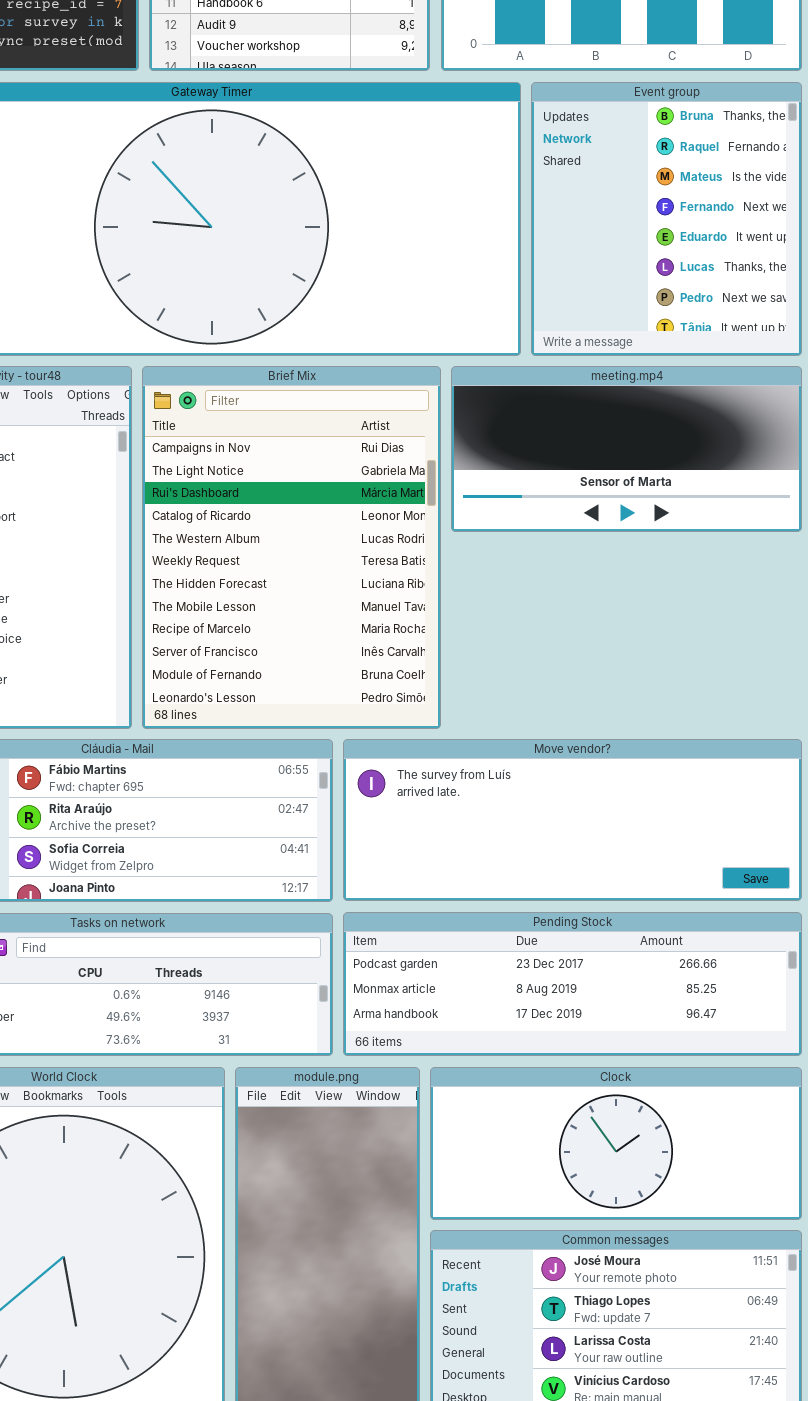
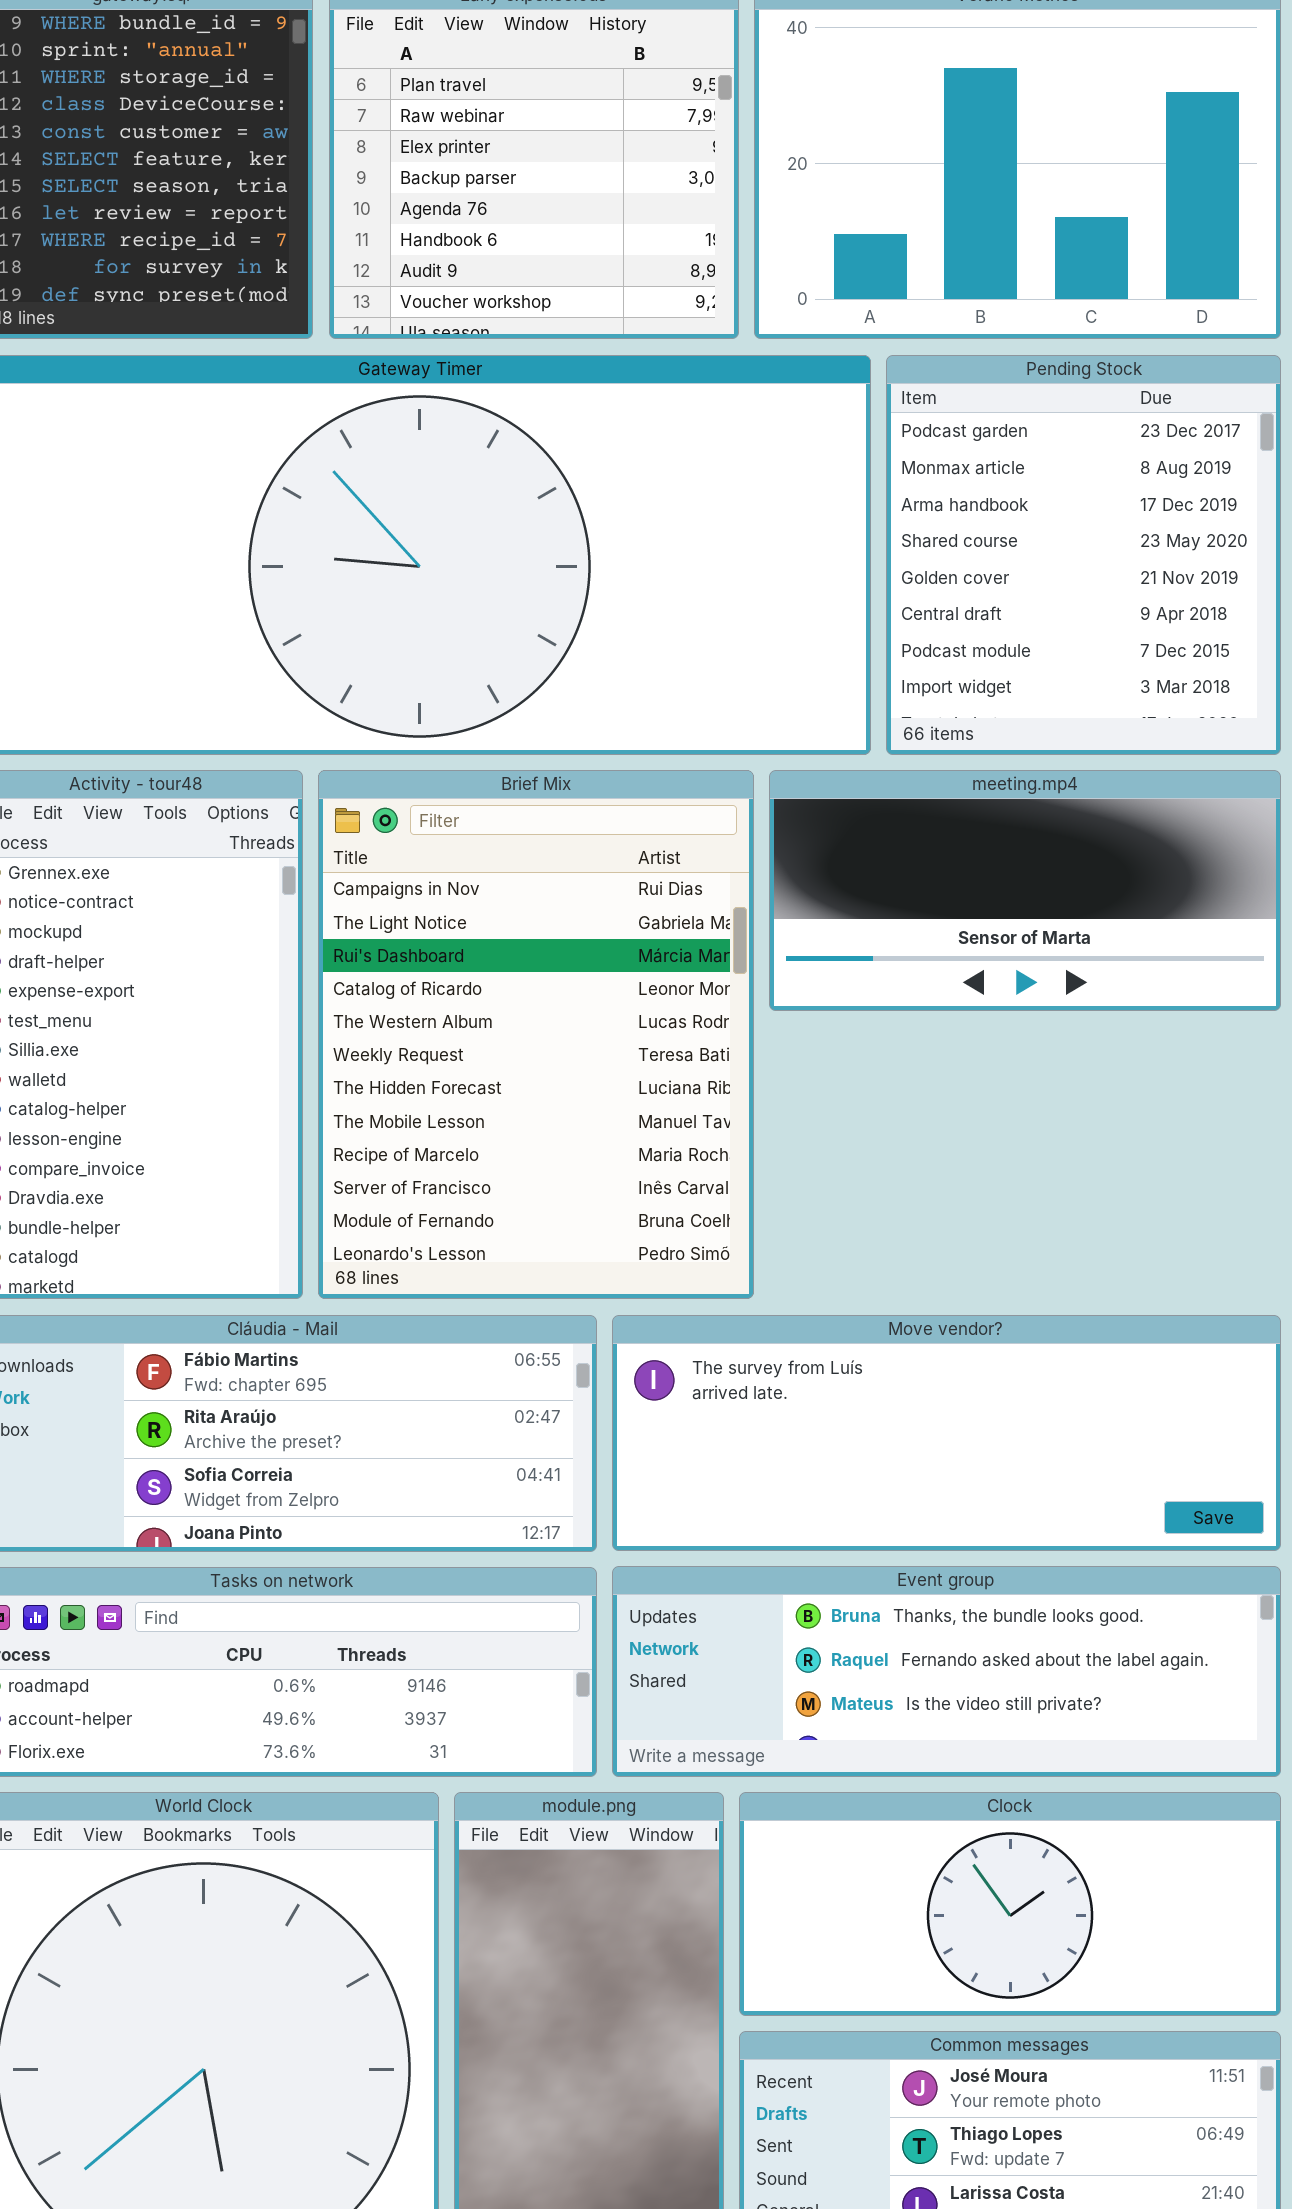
Event group: [531,82,802,356] -> [612,1566,1281,1777], moved, resized
Pending Stock: [343,912,802,1056] -> [886,355,1281,755], moved, resized

